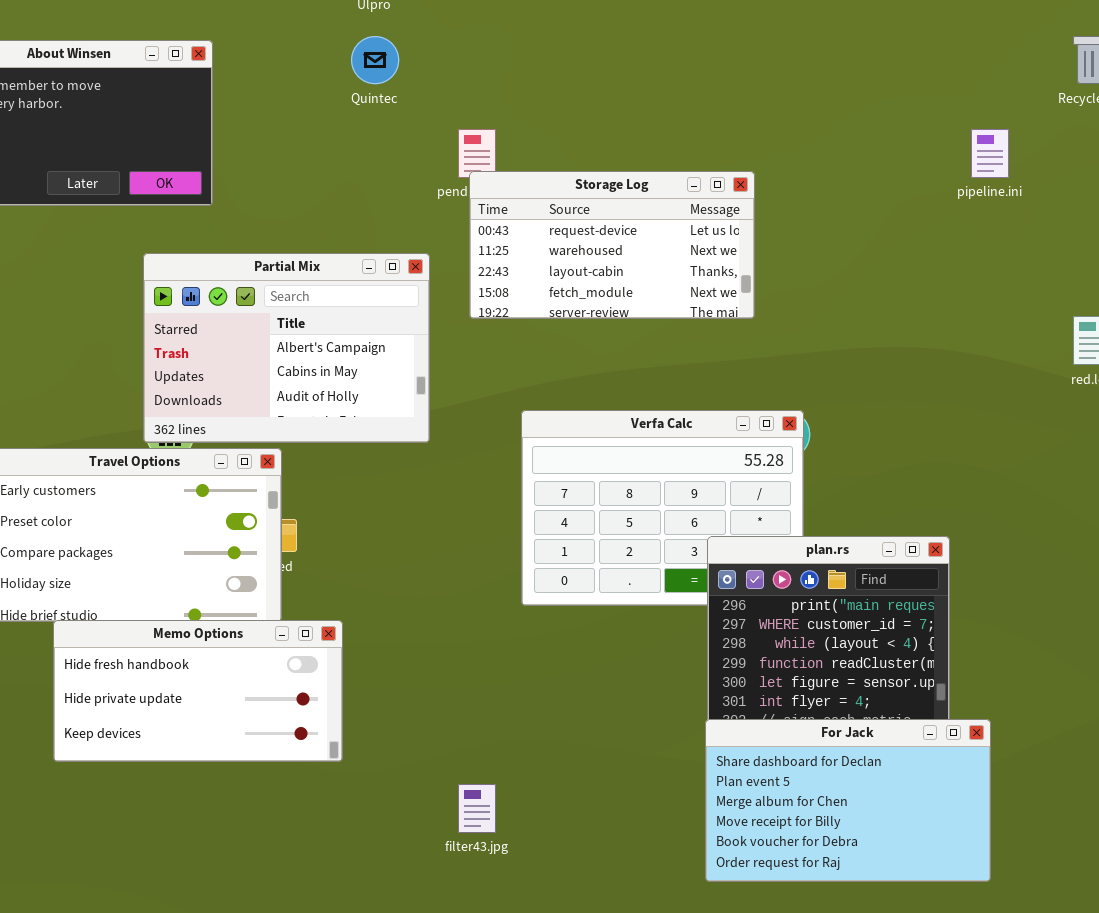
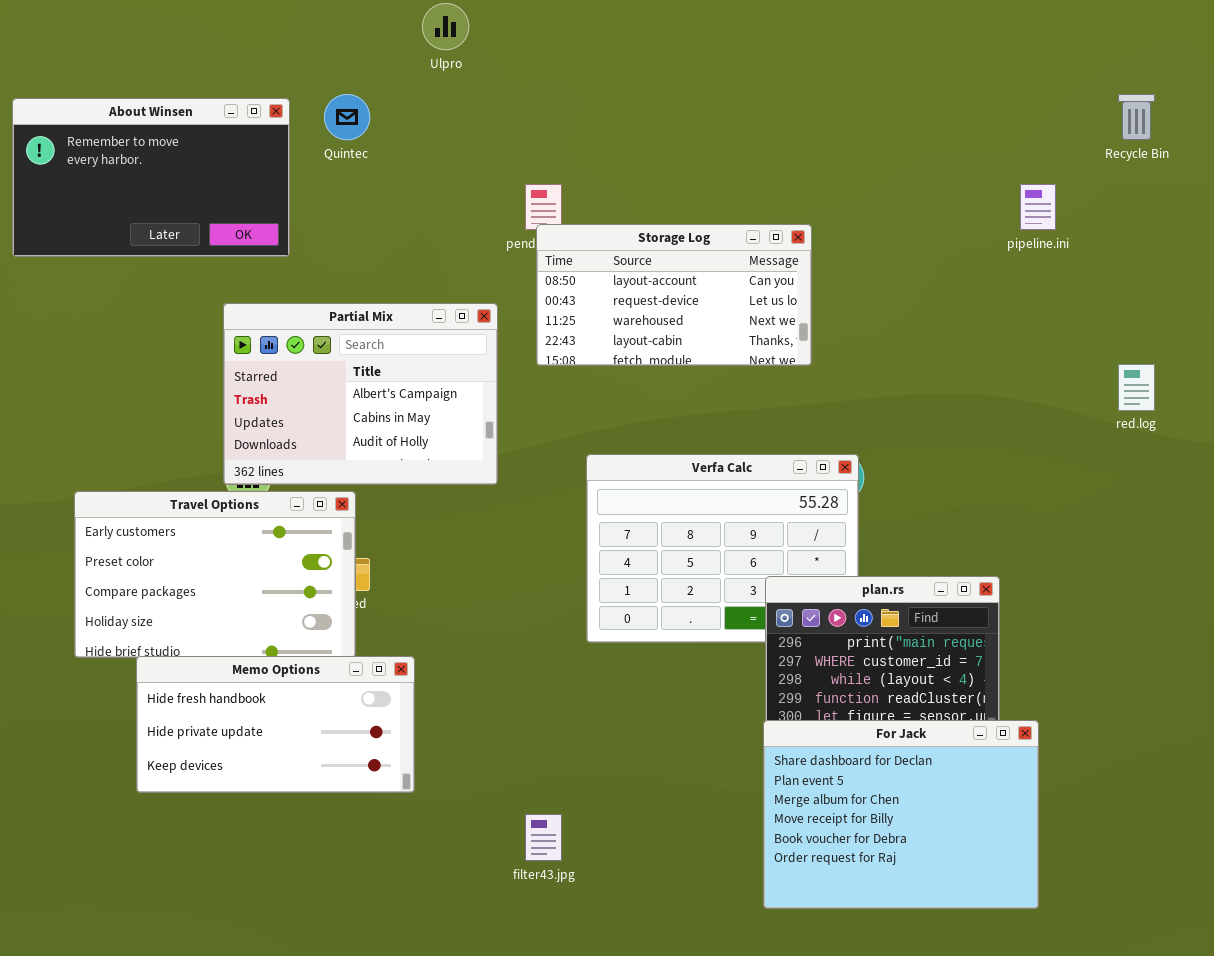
Quintec: [351,36,399,84] -> [324,94,370,140], moved
Storage Log: [469,171,755,319] -> [536,224,812,366], scrolled up 1 row
For Jack: [705,719,991,882] -> [763,720,1039,909], resized

